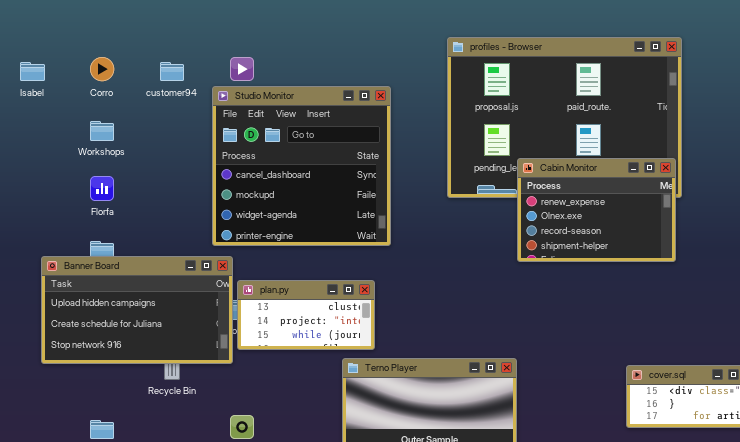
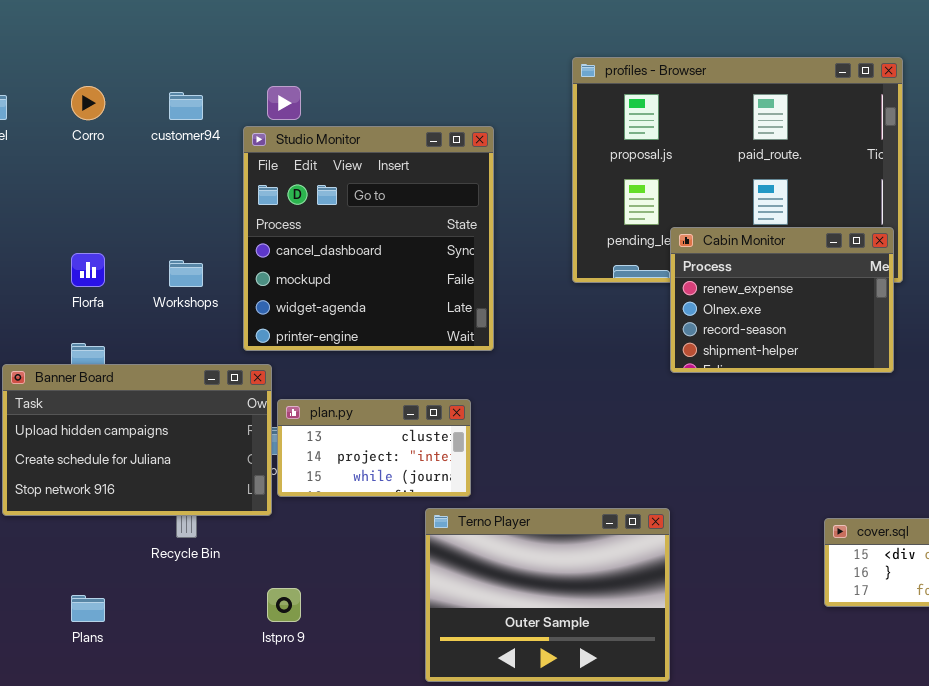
Workshops: [90,121,114,141] -> [169,260,203,287], moved

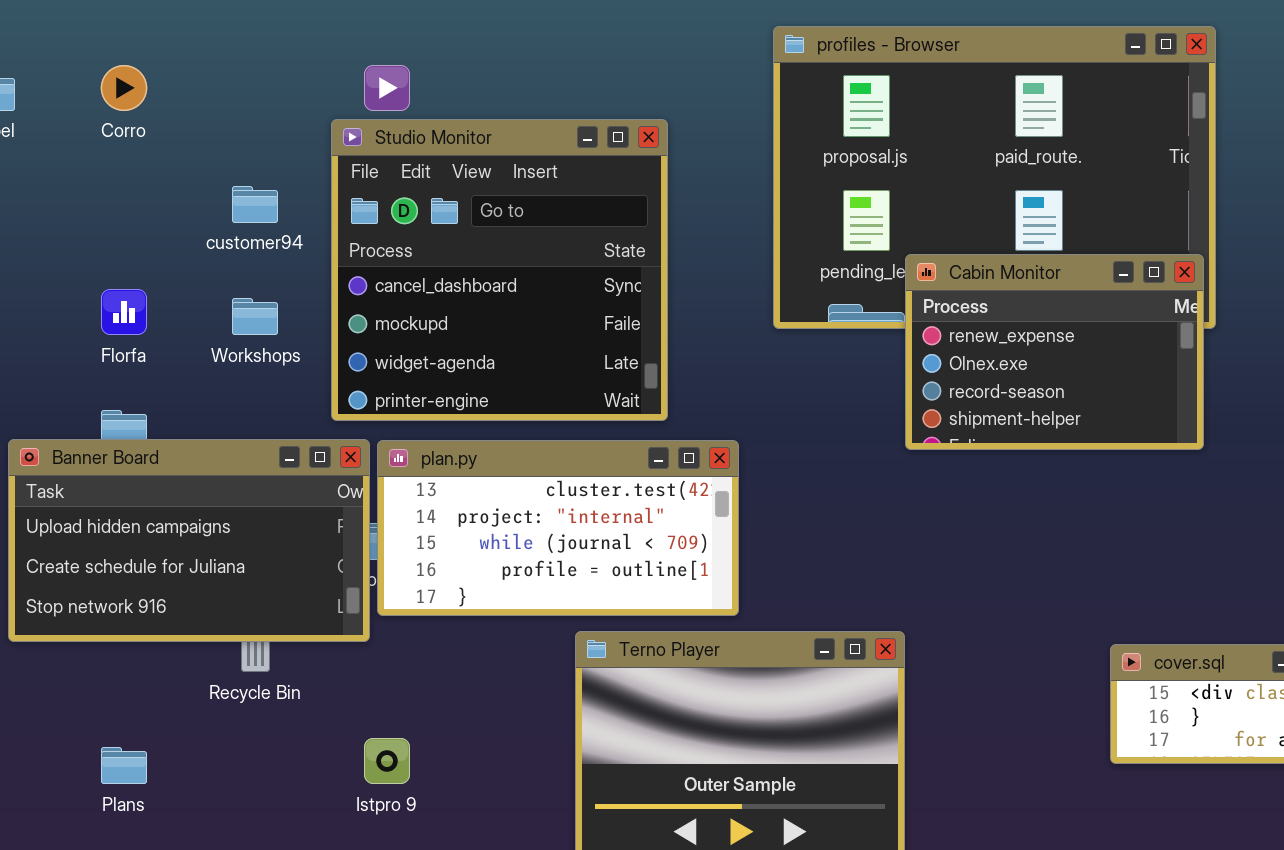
customer94: [169,92,203,120] -> [232,186,278,223], moved
plan.py: [277,399,471,497] -> [377,440,739,616], resized

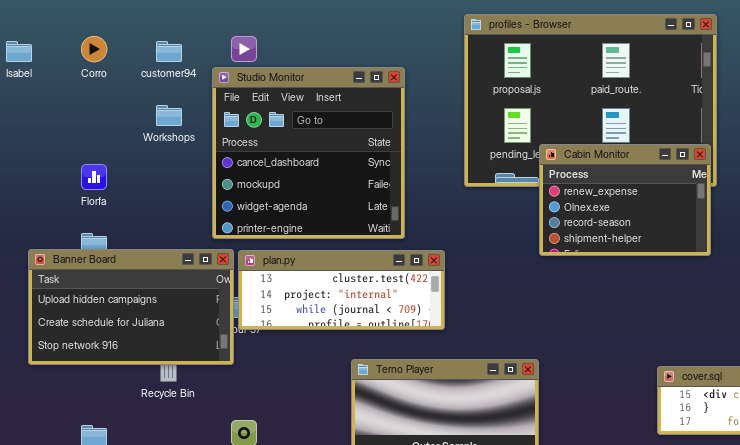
customer94: [232,186,278,223] -> [156,41,182,62], moved
Workshops: [232,298,278,335] -> [156,105,182,126], moved
plan.py: [377,440,739,616] -> [238,250,445,330], resized

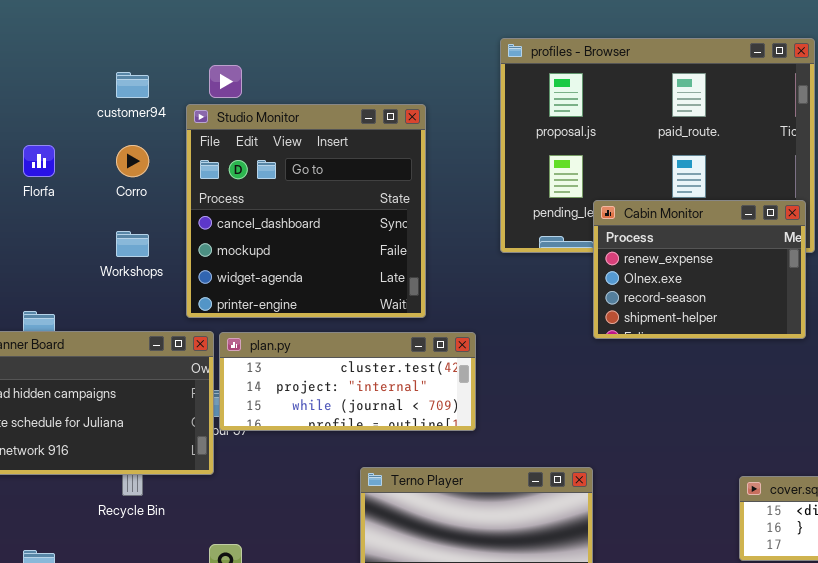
Corro: [81,36,107,62] -> [116,145,149,177], moved
Workshops: [156,105,182,126] -> [116,231,149,257], moved
Florfa: [81,164,107,190] -> [23,145,55,177], moved

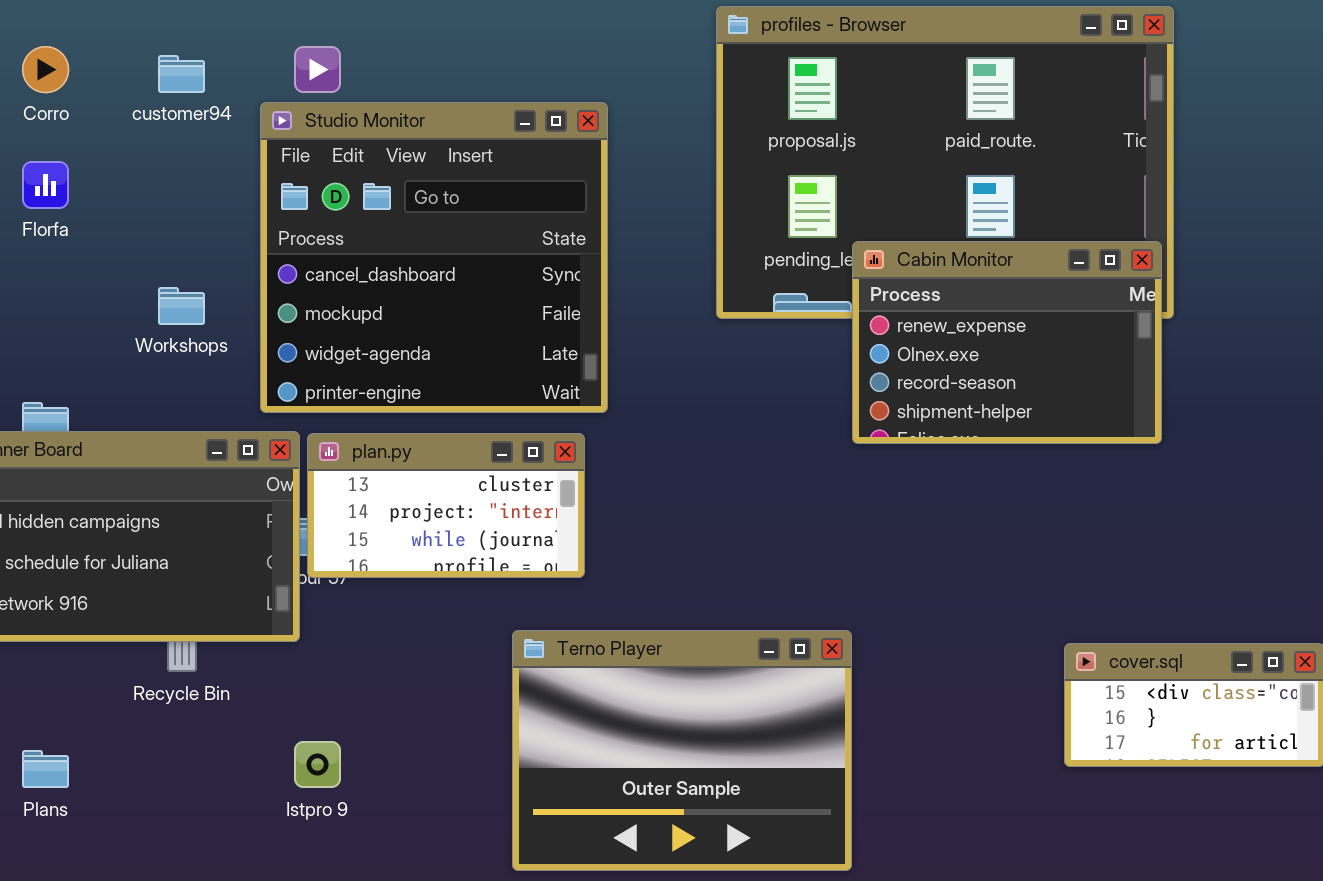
Corro: [116,145,149,177] -> [22,46,69,93], moved
plan.py: [219,332,476,431] -> [307,433,585,578], resized

